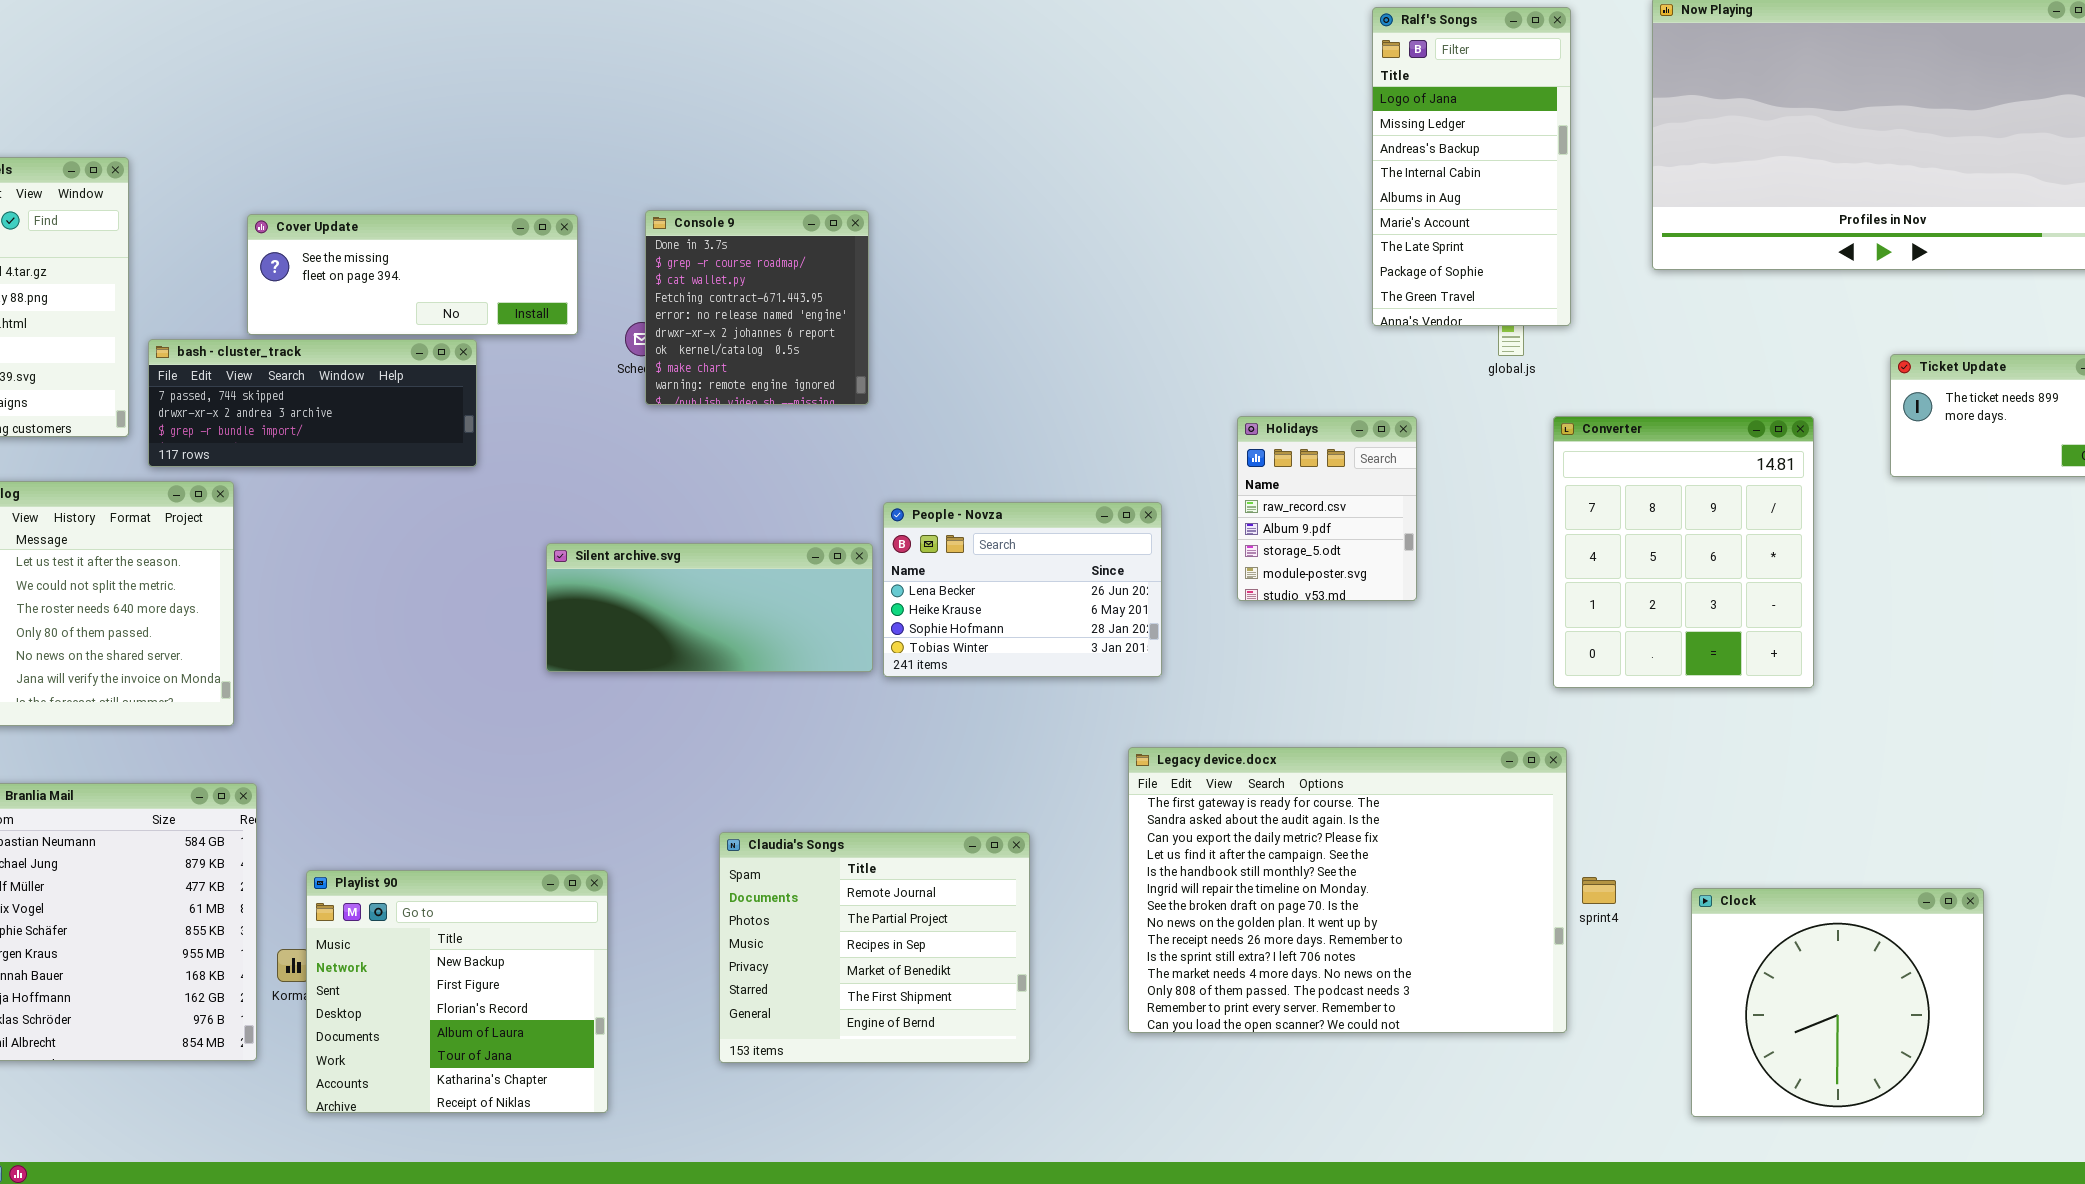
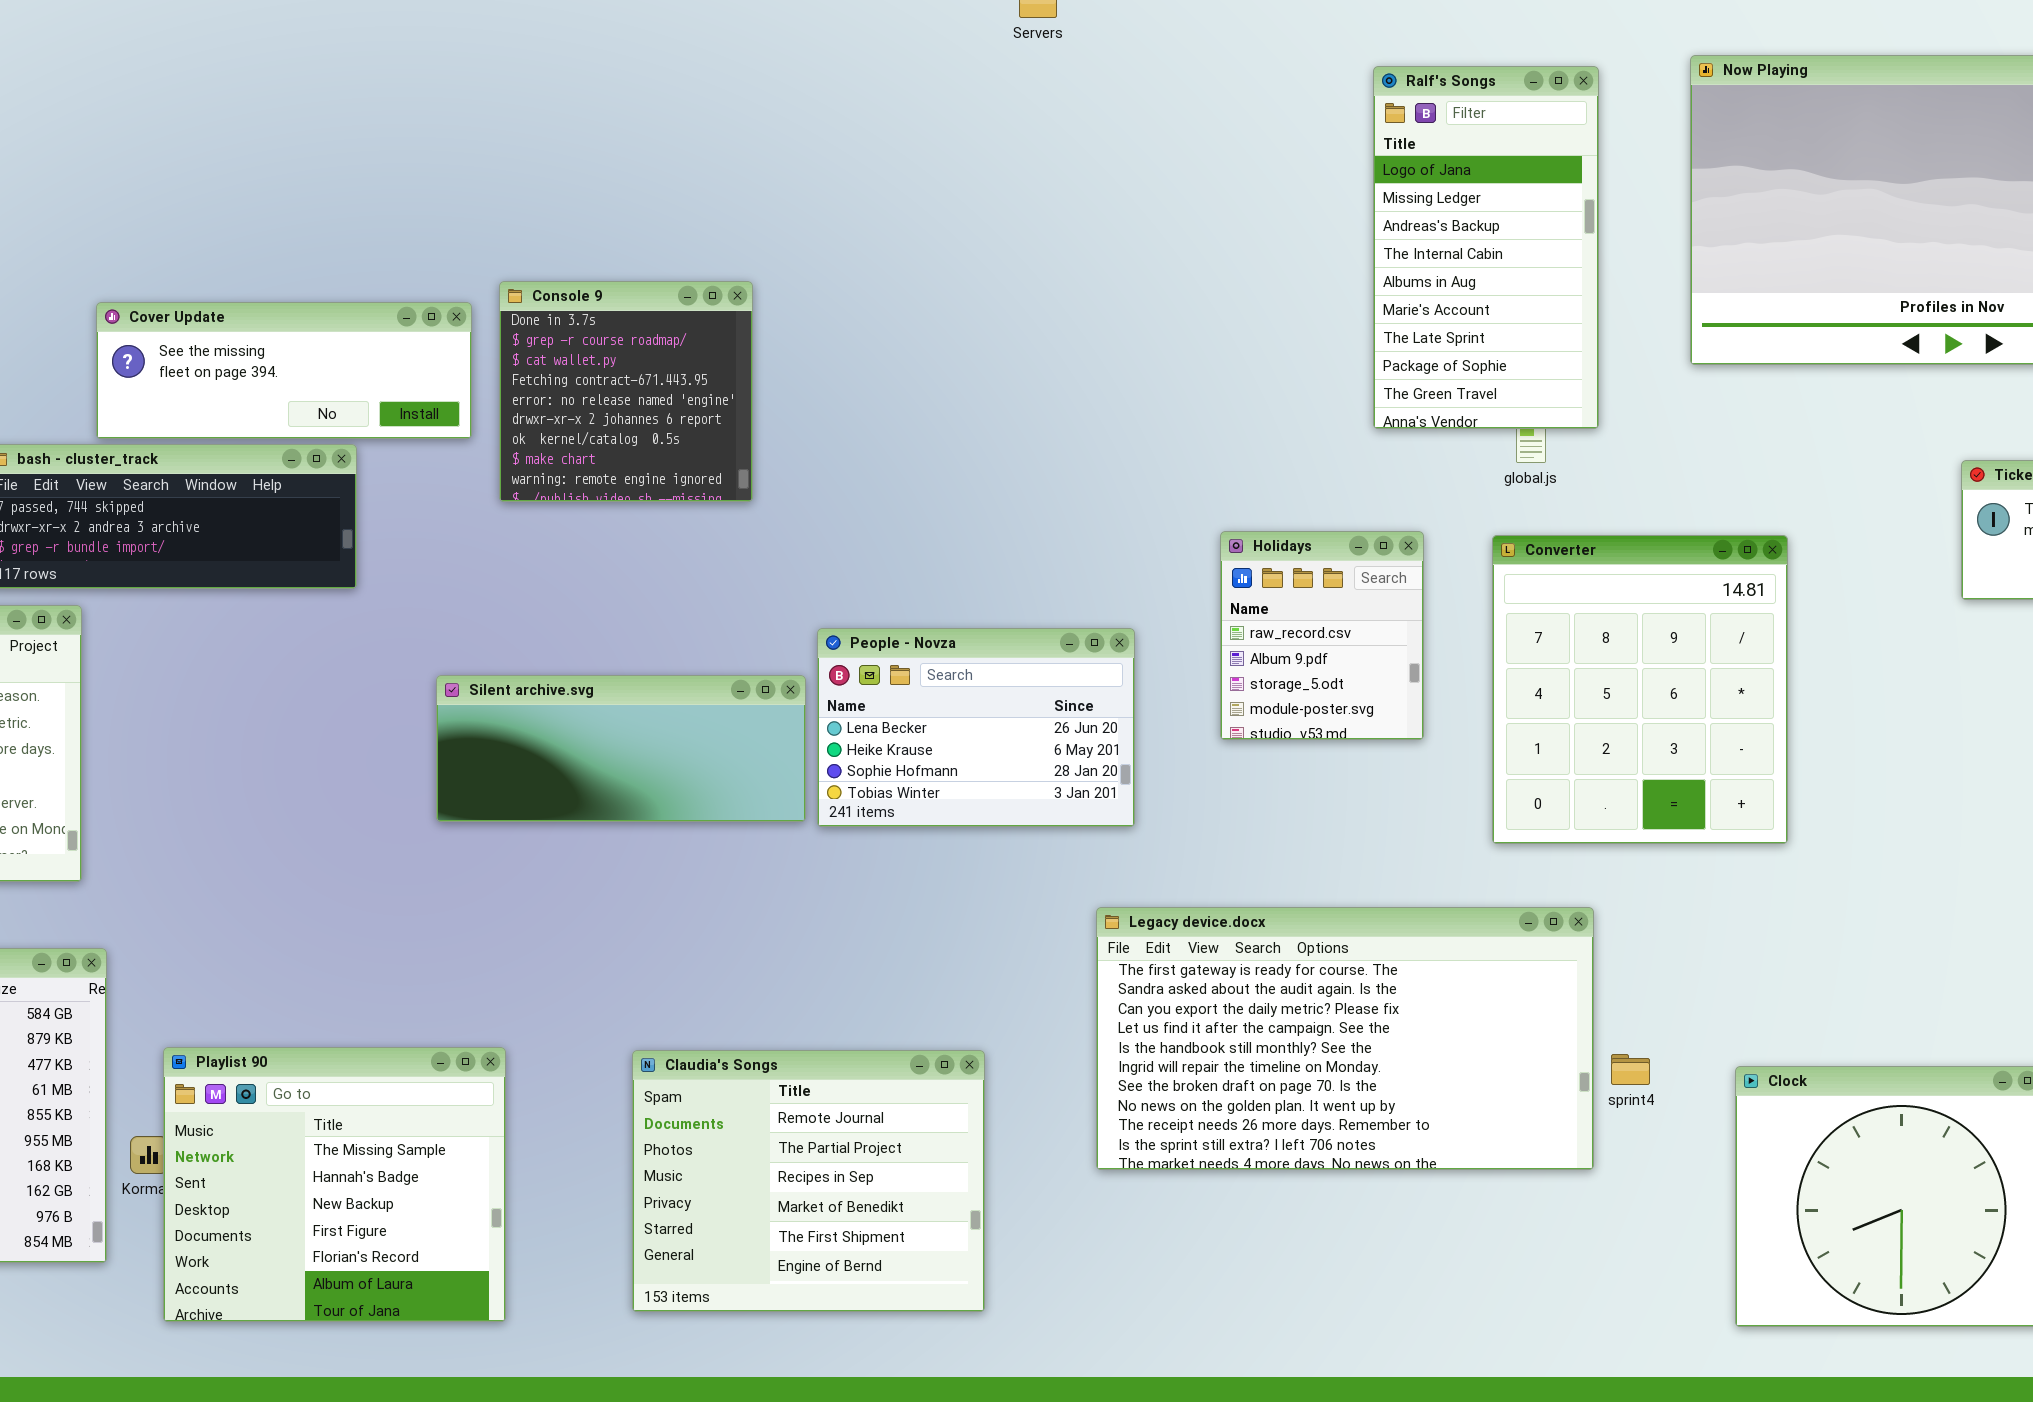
Console 9: [645,210,869,405] -> [499,281,753,502], moved
Converter: [1553,416,1814,688] -> [1492,535,1788,844], moved
Legacy device.docx: [1128,747,1567,1033] -> [1096,907,1594,1170], resized
Claudia's Songs: [719,832,1030,1063] -> [632,1050,985,1312], moved
Playlist 90: [306,870,608,1113] -> [163,1047,506,1322], scrolled up 2 rows

